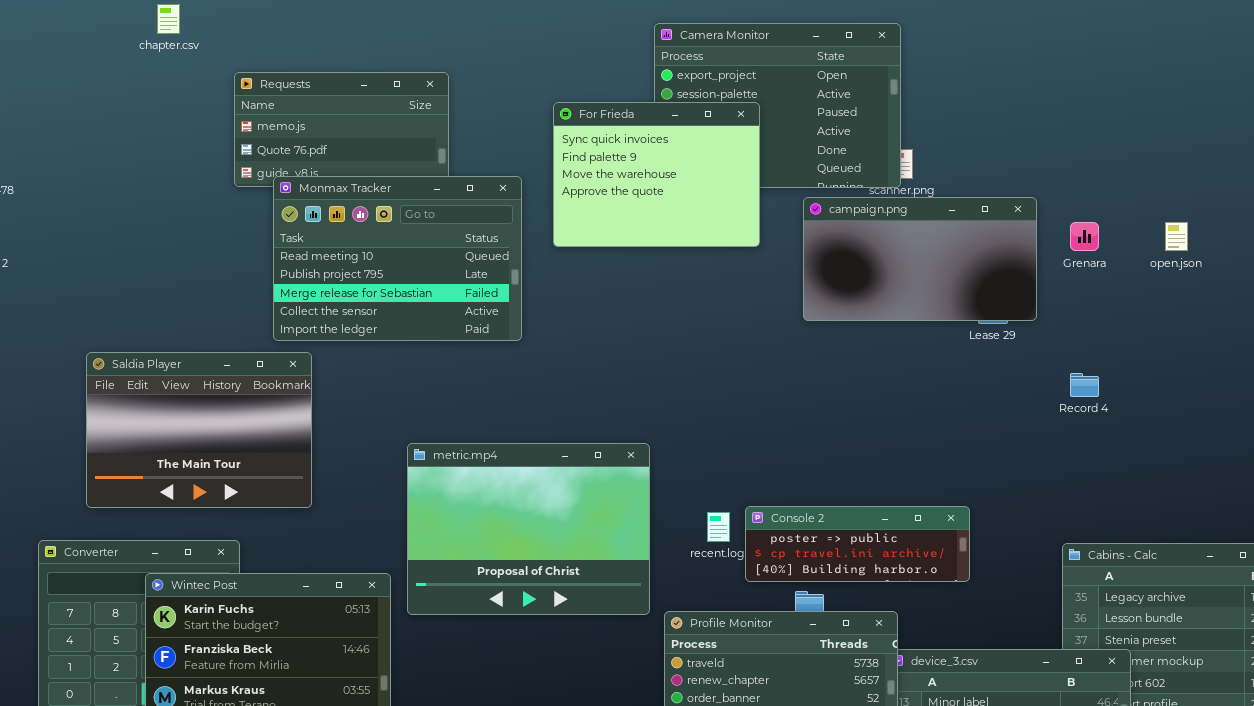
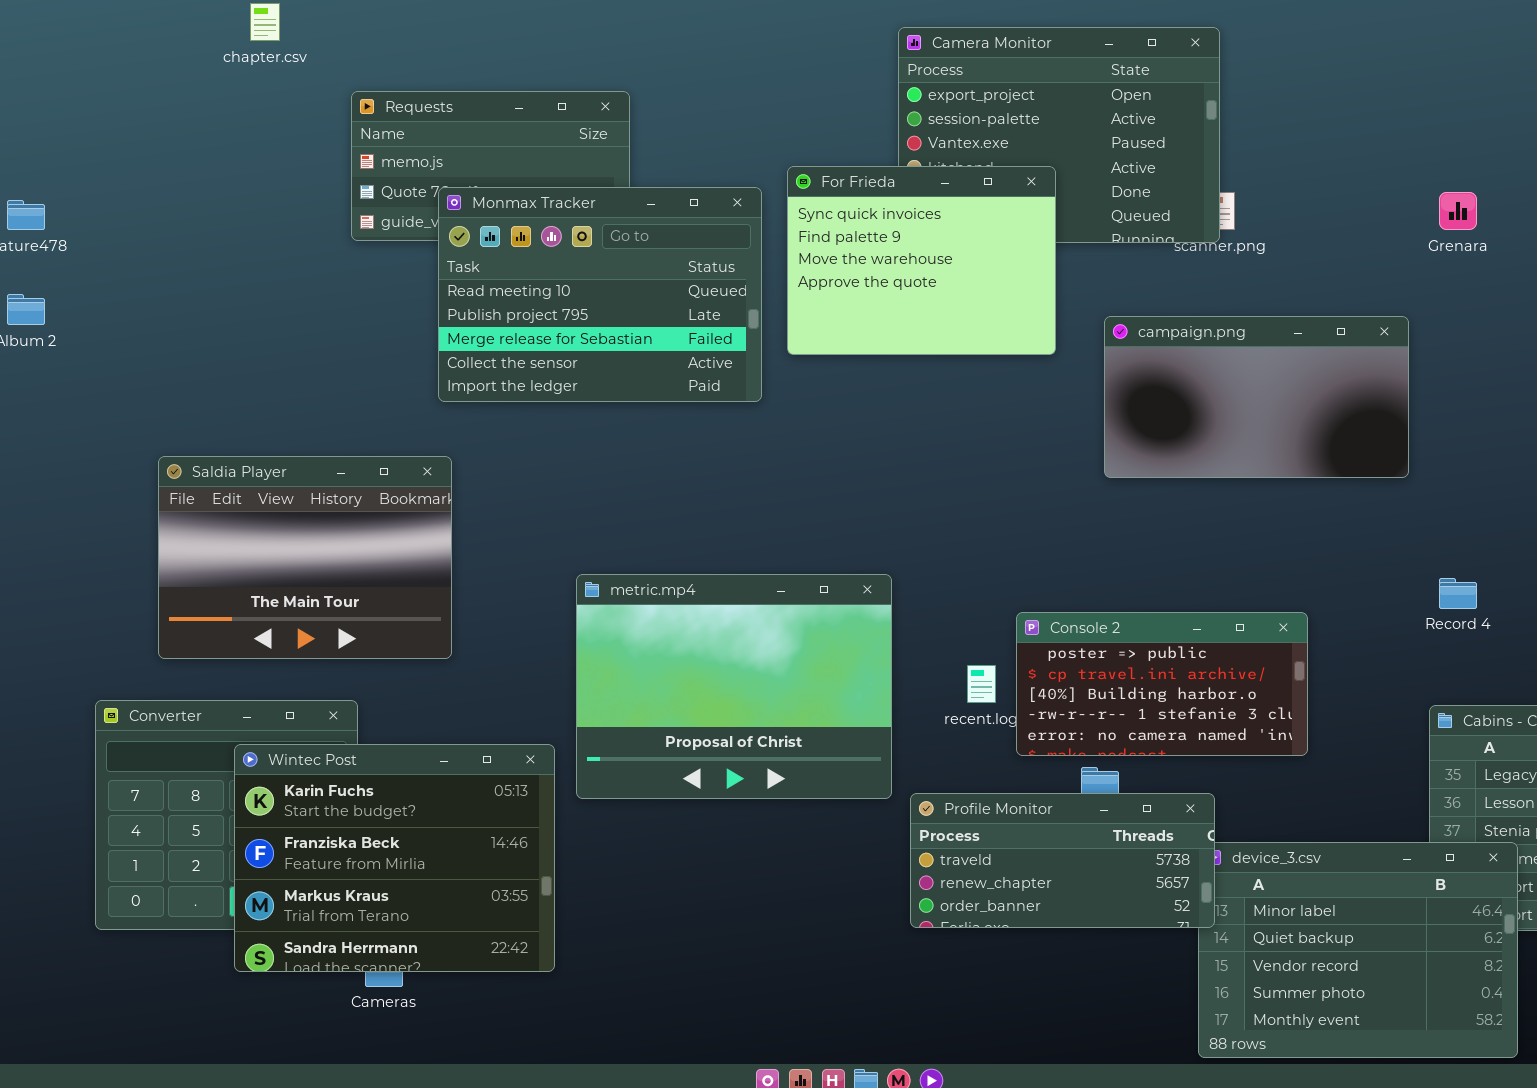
For Frieda: [553,102,760,247] -> [787,166,1056,355], moved
Monmax Tracker: [273,176,522,341] -> [438,187,762,402], moved
campaign.png: [803,197,1037,321] -> [1104,316,1409,478], moved
Grenara: [1070,222,1099,251] -> [1439,192,1477,230], moved
Record 4: [1070,373,1099,397] -> [1439,578,1477,609], moved
Console 2: [745,506,970,582] -> [1016,612,1308,756], resized

